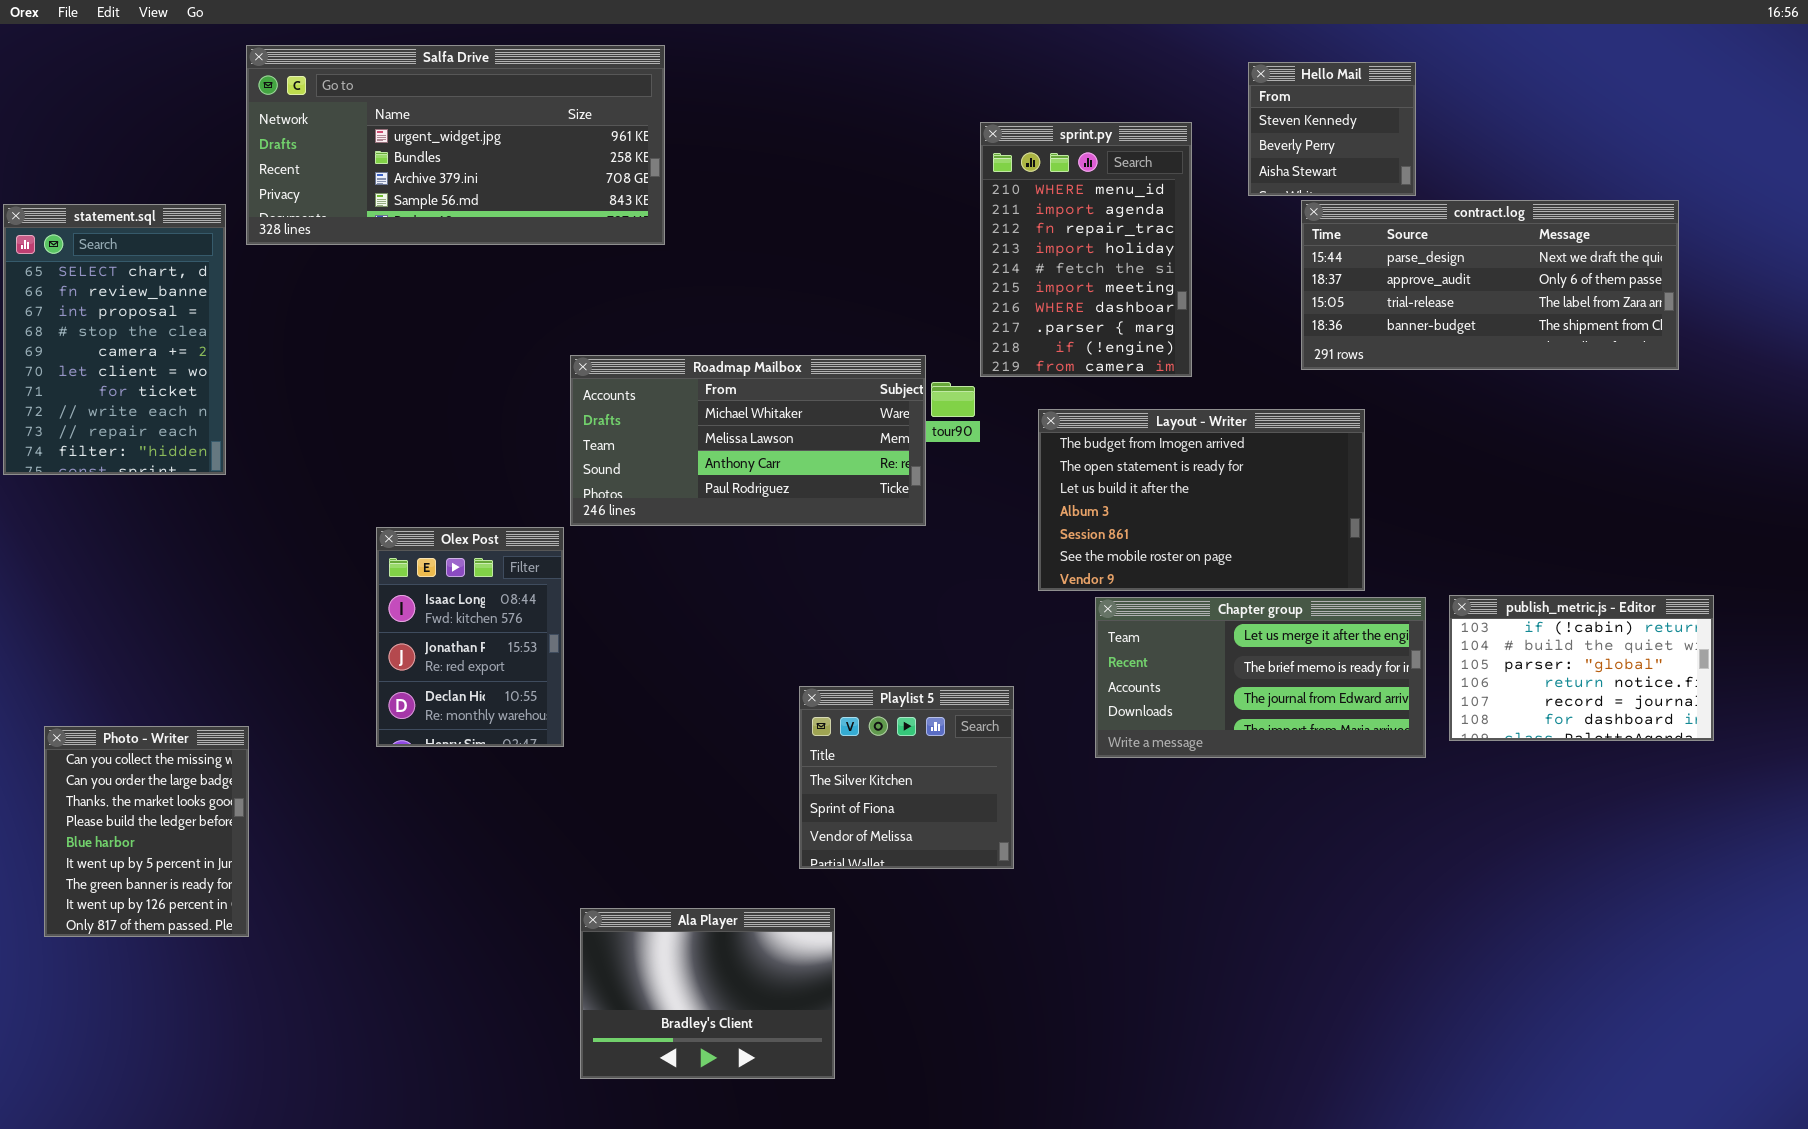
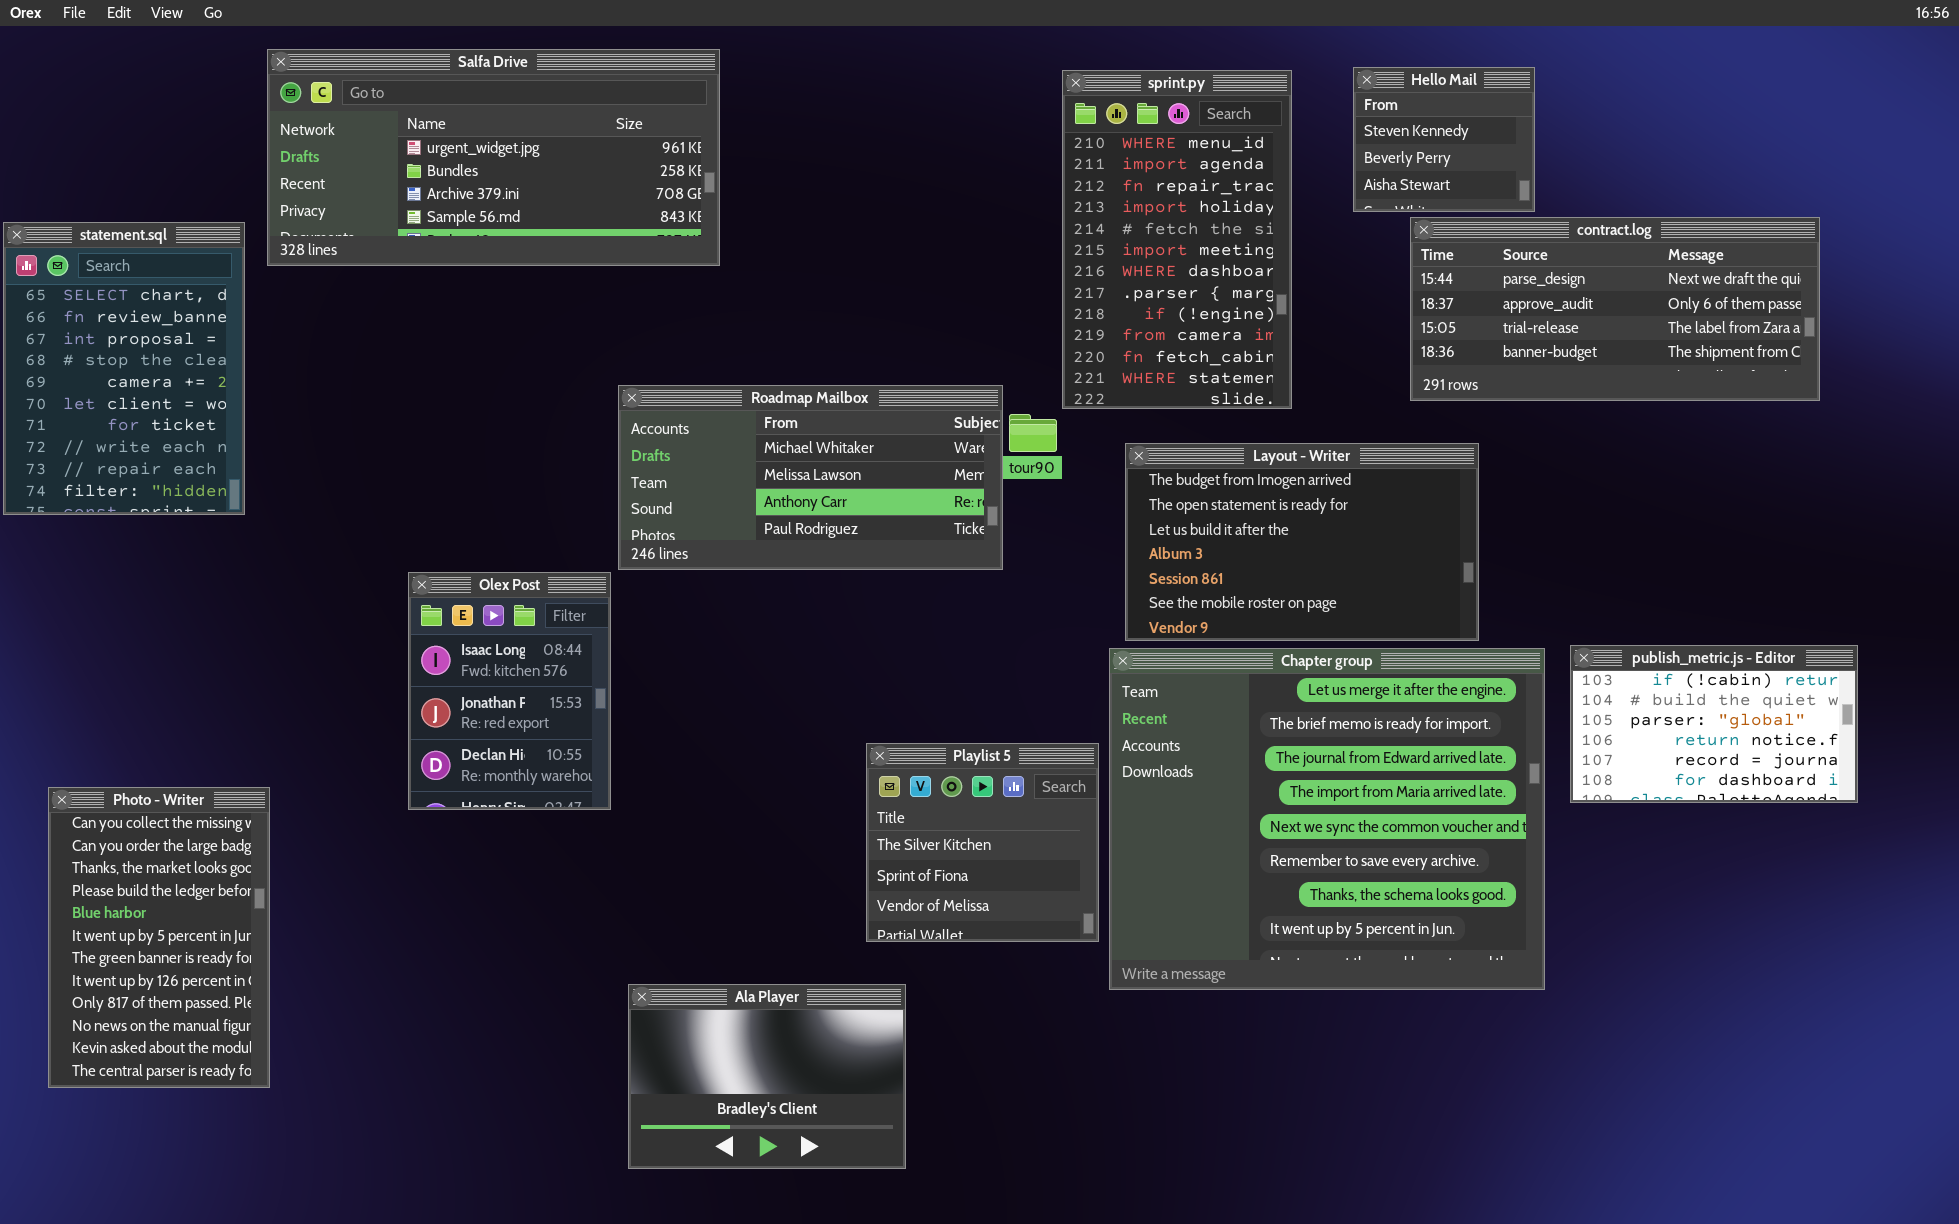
sprint.py: [980,122,1192,377] -> [1062,70,1292,409], resized
Chapter group: [1095,597,1426,758] -> [1109,648,1545,990], resized
Photo - Writer: [44,726,249,937] -> [48,787,270,1088], resized

